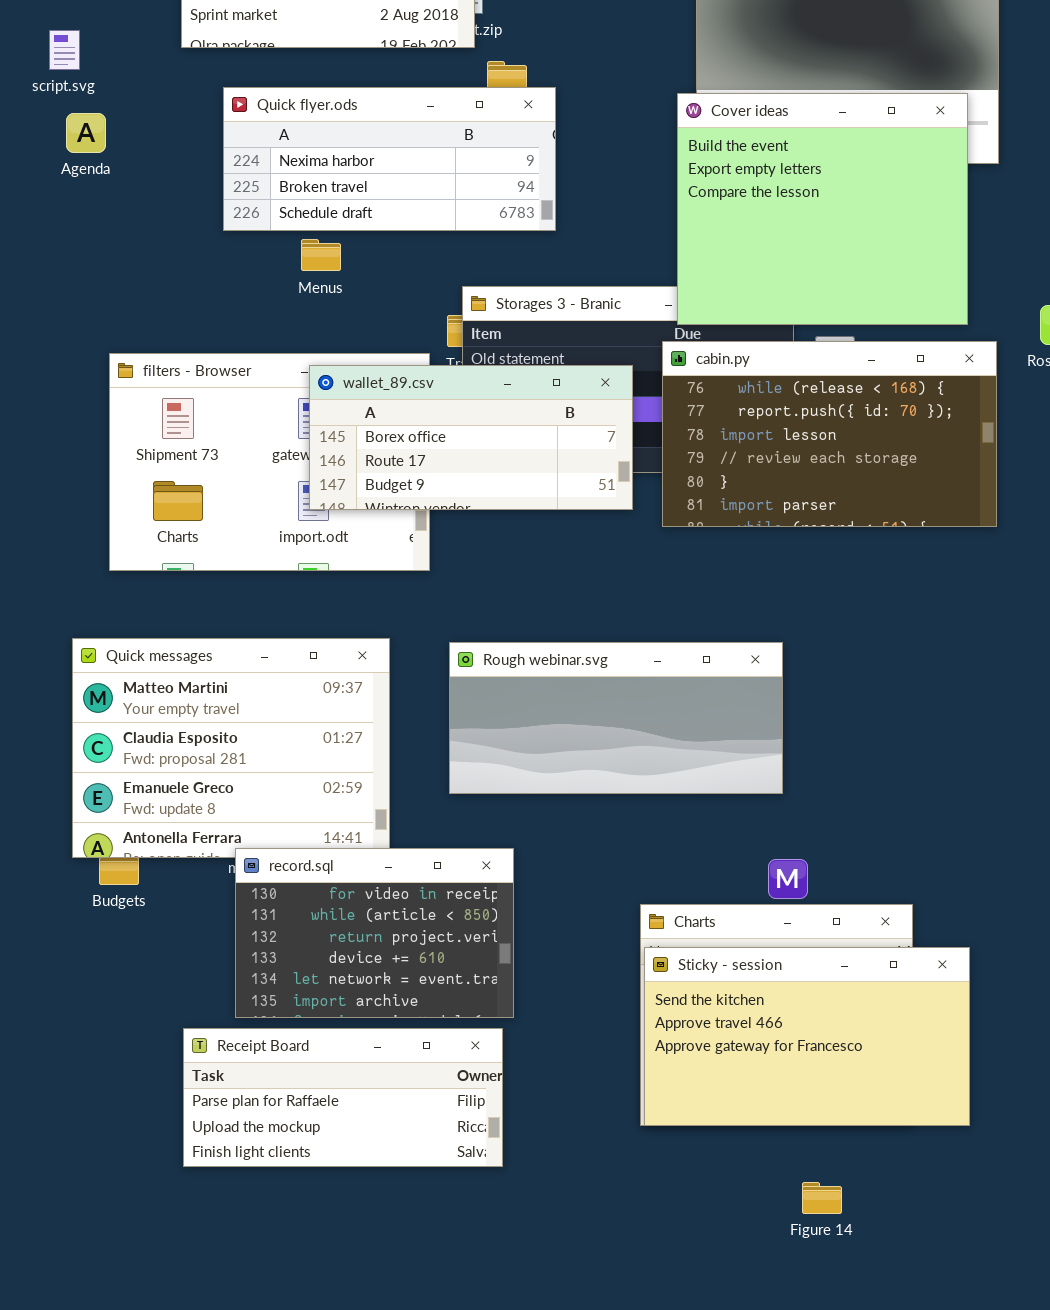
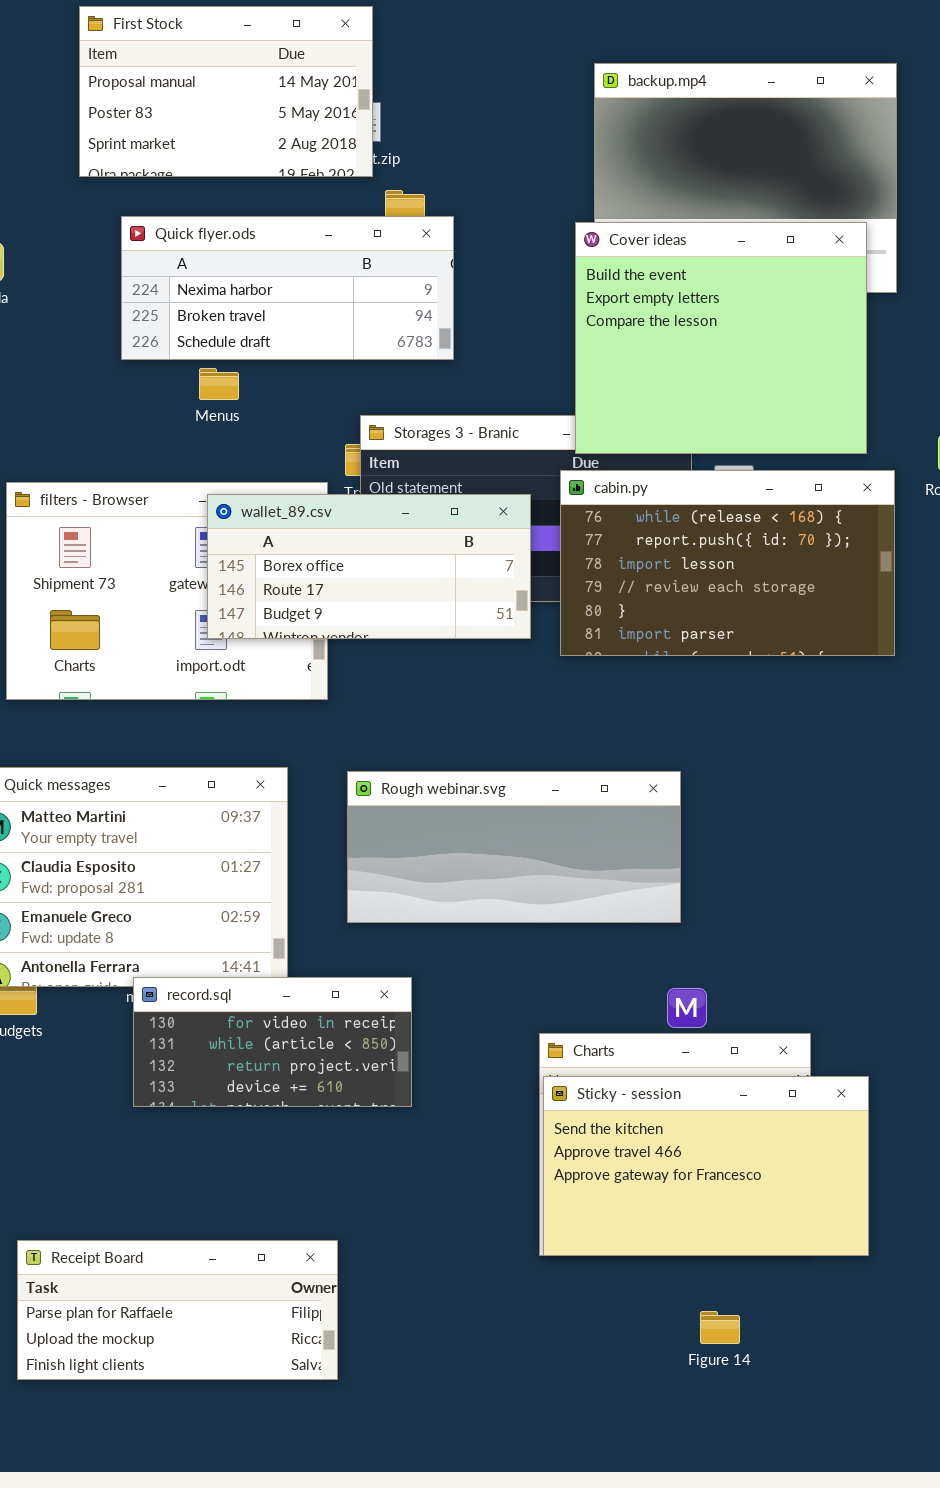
record.sql: [235,848,514,1018] -> [133,977,412,1107], resized
Receipt Board: [183,1028,503,1167] -> [17,1240,338,1380], moved

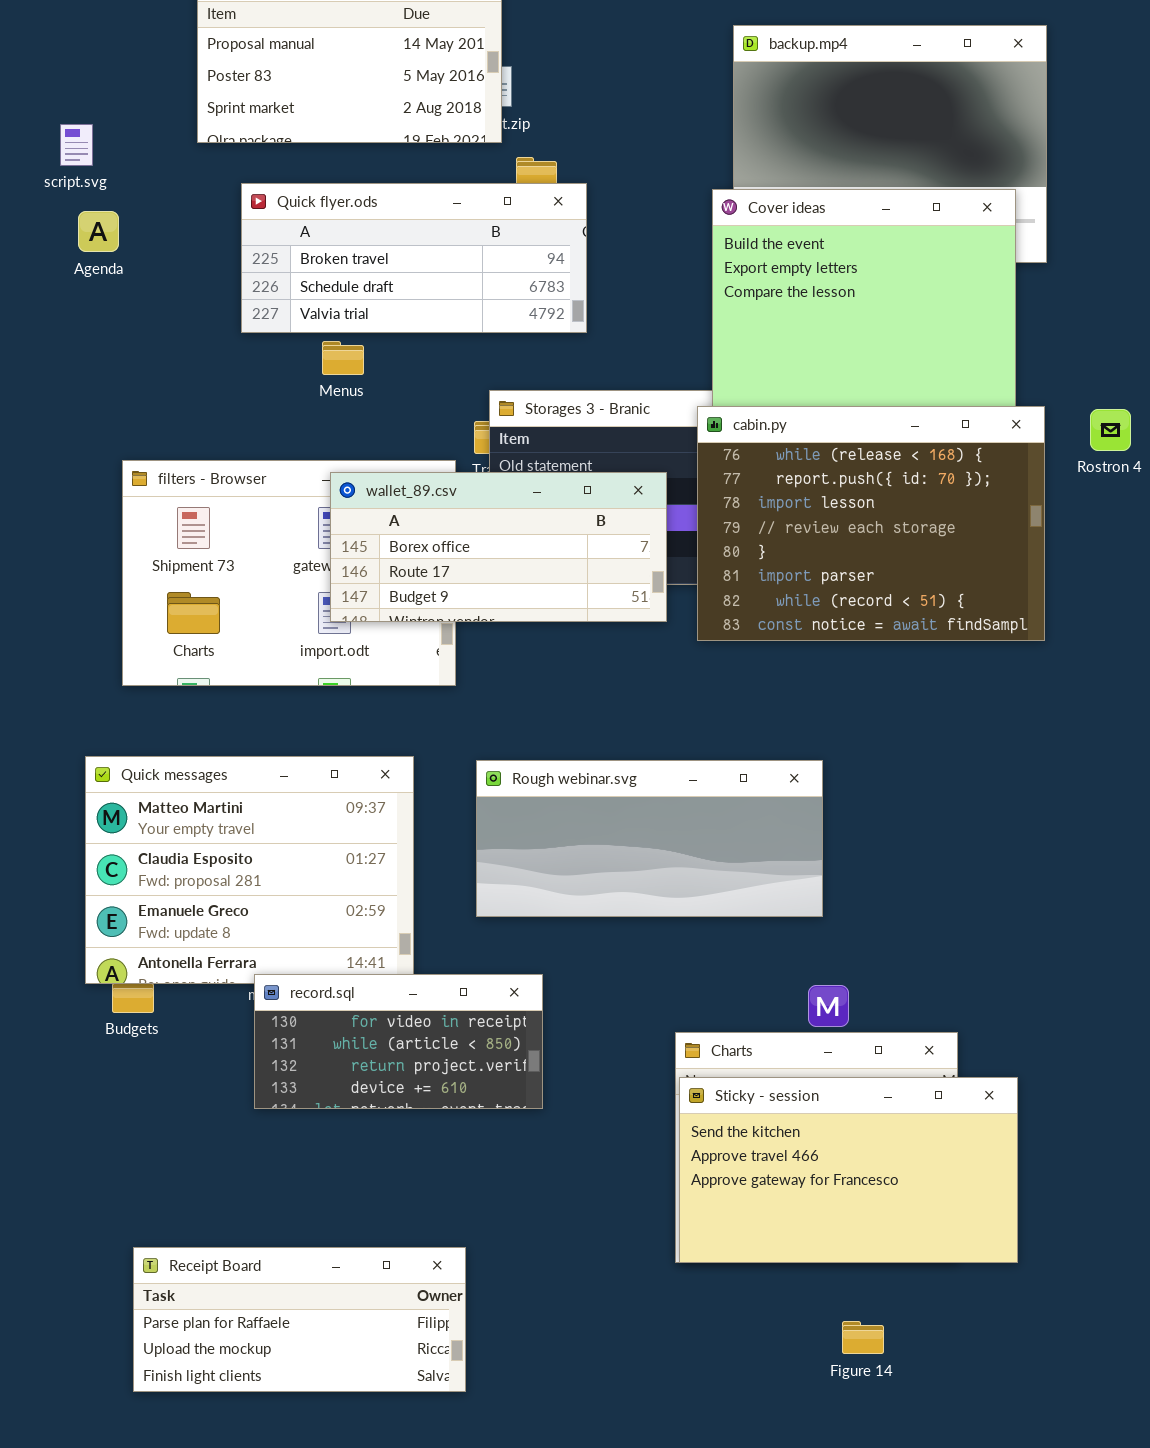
Quick flyer.ods: [121,216,454,360] -> [241,183,587,333], scrolled down 1 row
cabin.py: [560,470,895,656] -> [697,406,1045,641], resized

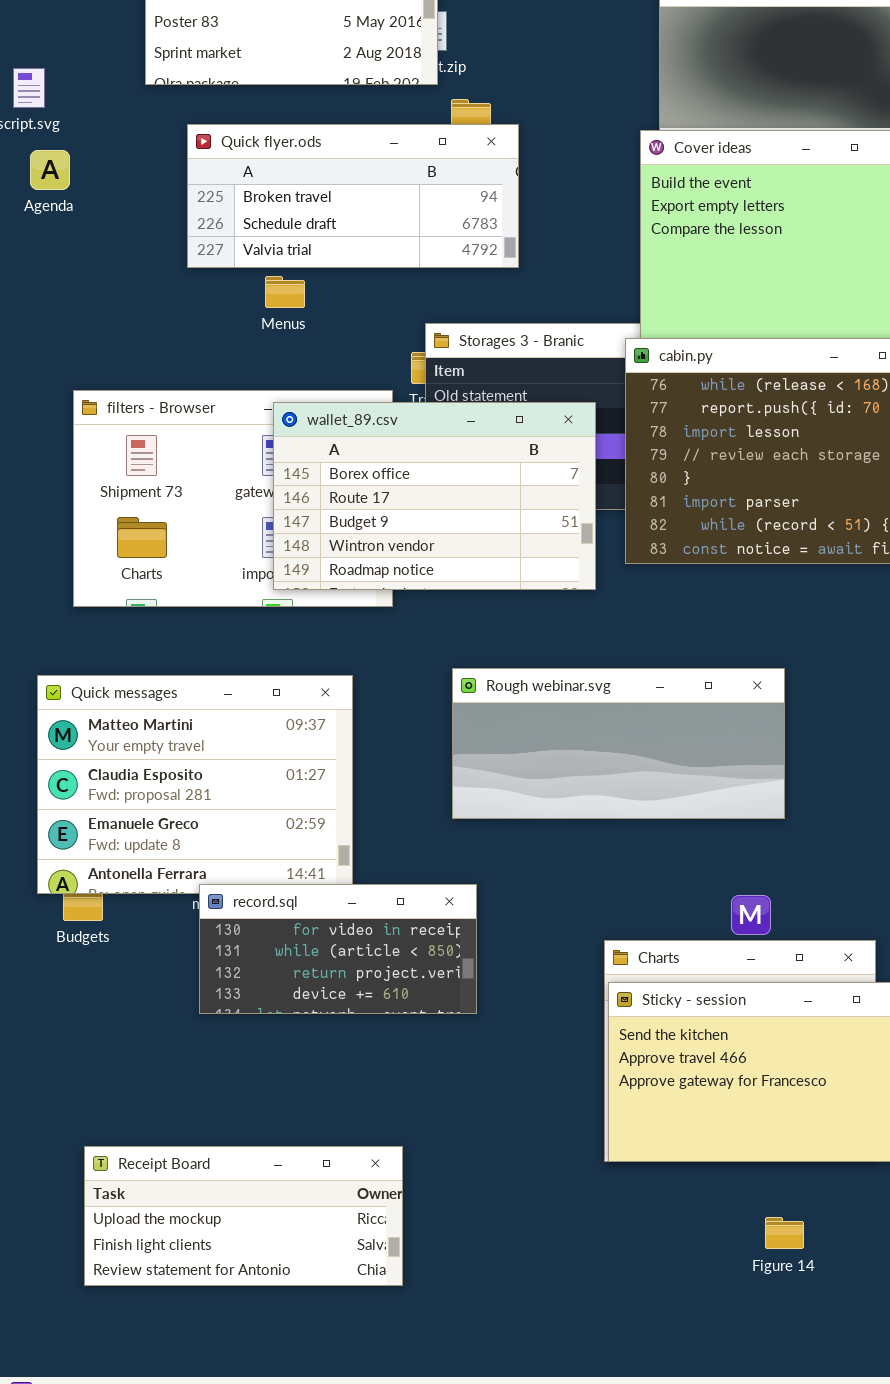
wallet_89.csv: [330,472,667,622] -> [273,402,596,590], resized
Rough webinar.svg: [476,760,823,917] -> [452,668,785,819], moved
Receipt Board: [133,1247,466,1392] -> [84,1146,403,1286], scrolled down 1 row

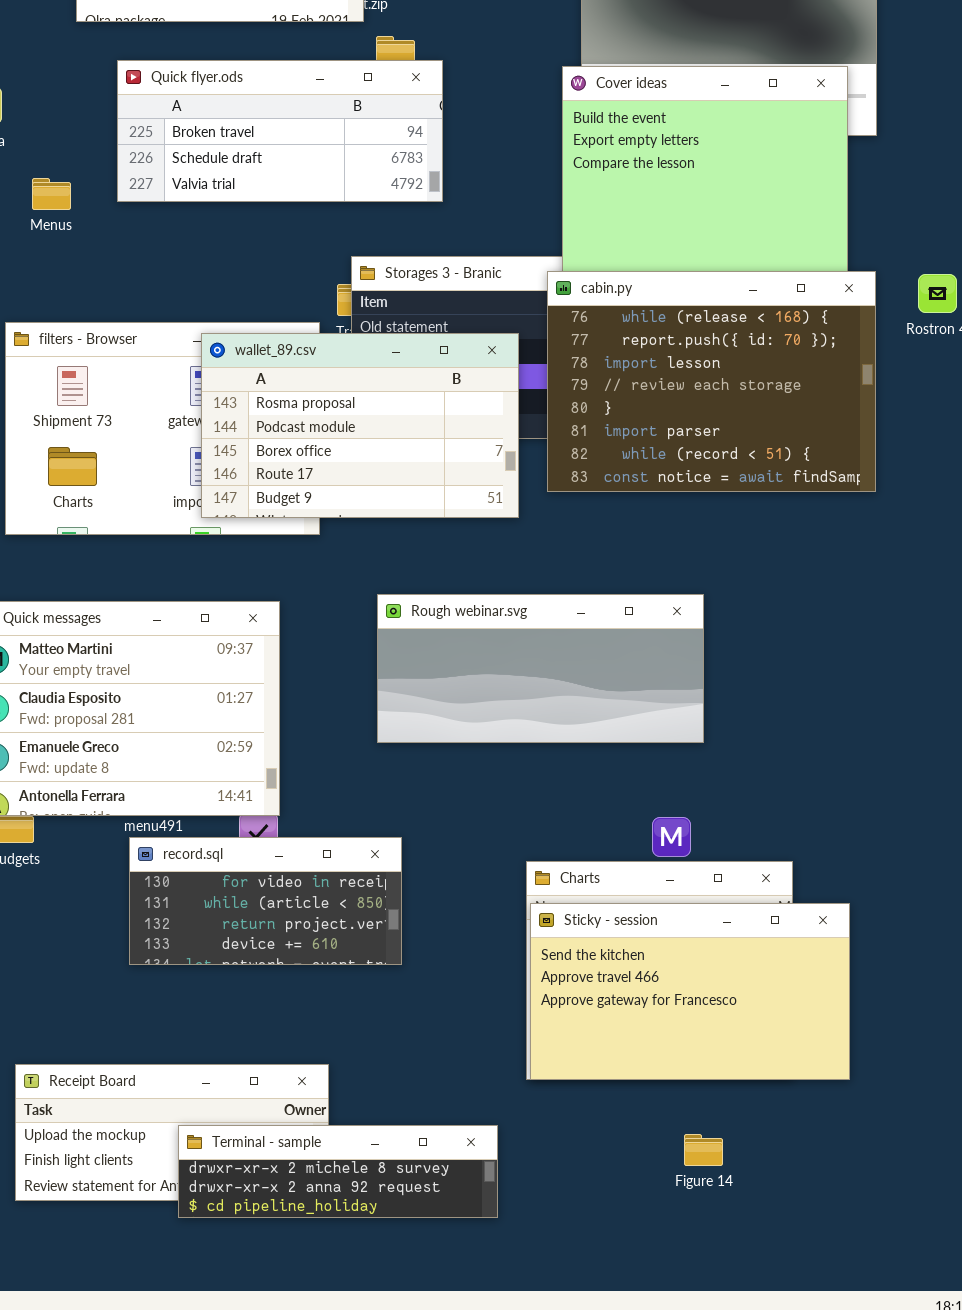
Menus: [265,276,305,308] -> [32,178,71,210], moved
wallet_89.csv: [273,402,596,590] -> [201,333,519,518], scrolled up 2 rows
record.sql: [199,884,477,1014] -> [129,837,402,965], moved
Terminal - sample: none -> [178,1125,498,1218], opened

